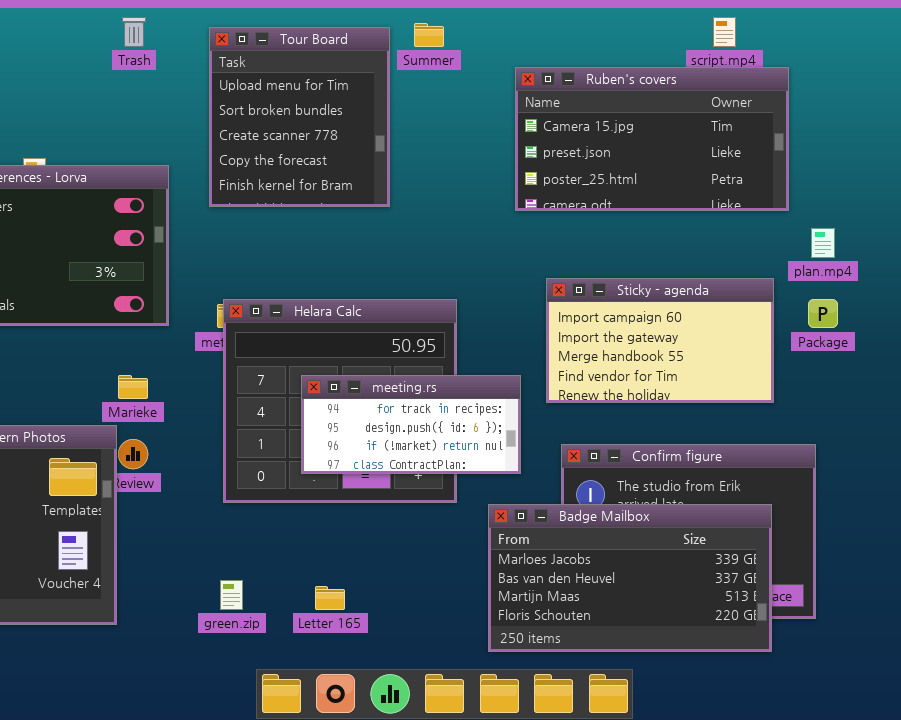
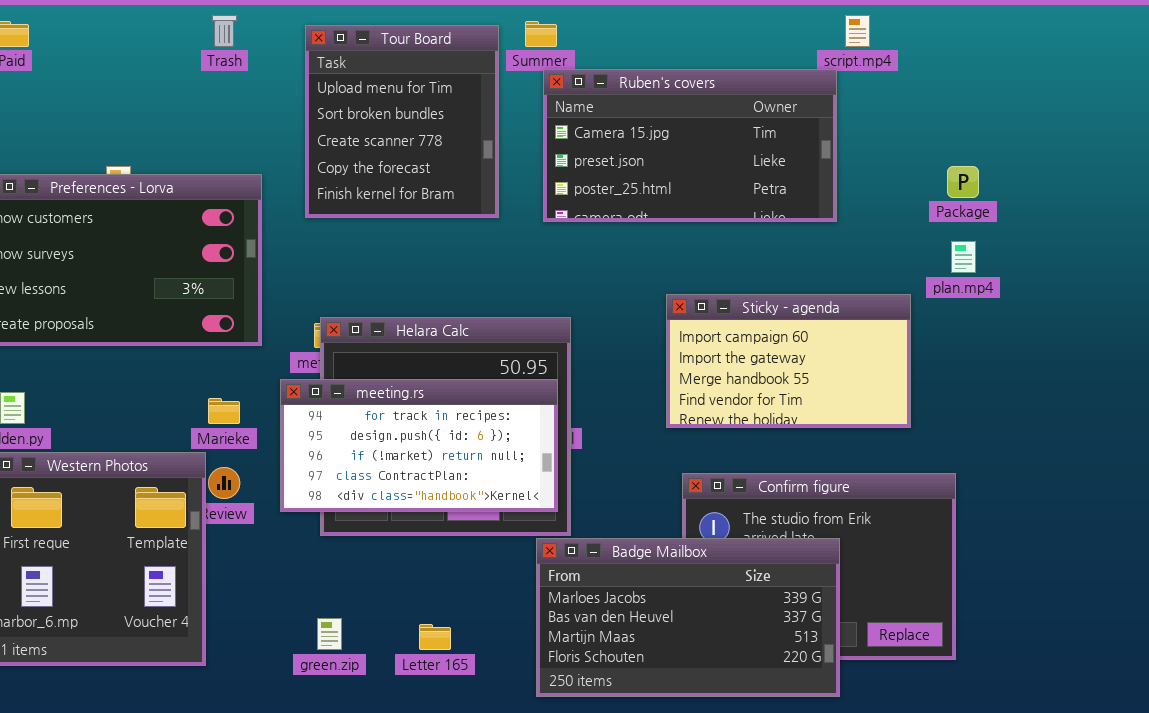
Ruben's covers: [515,67,789,211] -> [543,69,837,222], moved
Package: [808,299,838,328] -> [947,166,979,198], moved
meeting.rs: [301,375,521,474] -> [280,379,558,512], moved, resized
Badge Mailbox: [488,504,772,652] -> [536,538,840,697], moved

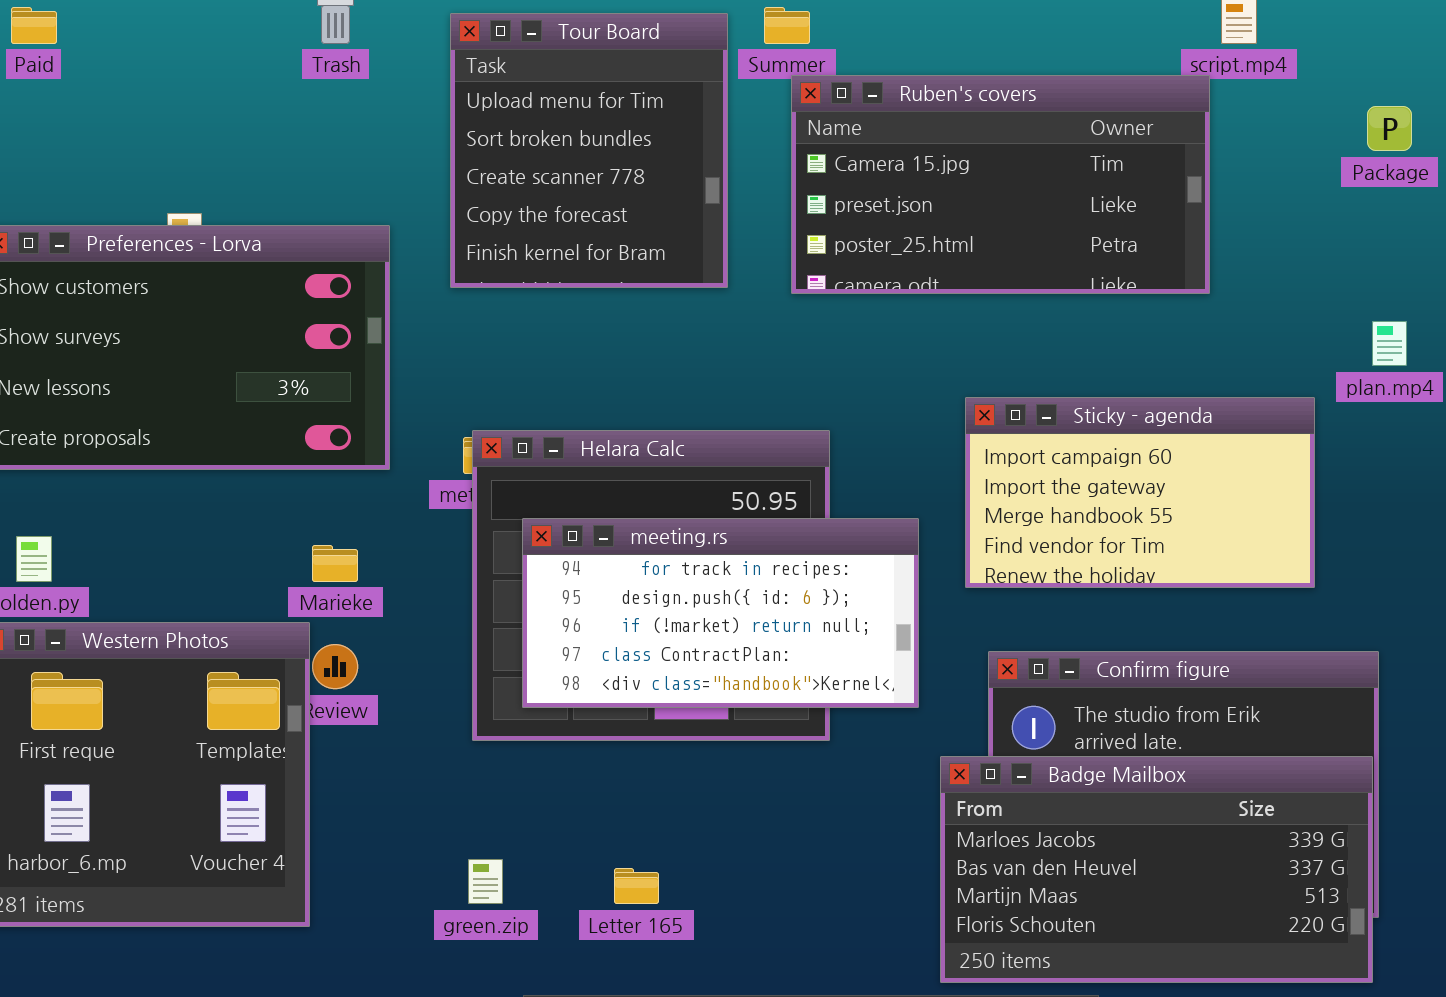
Package: [947,166,979,198] -> [1367,106,1412,151], moved
meeting.rs: [280,379,558,512] -> [522,518,919,708], moved
Badge Mailbox: [536,538,840,697] -> [940,756,1373,983], moved

